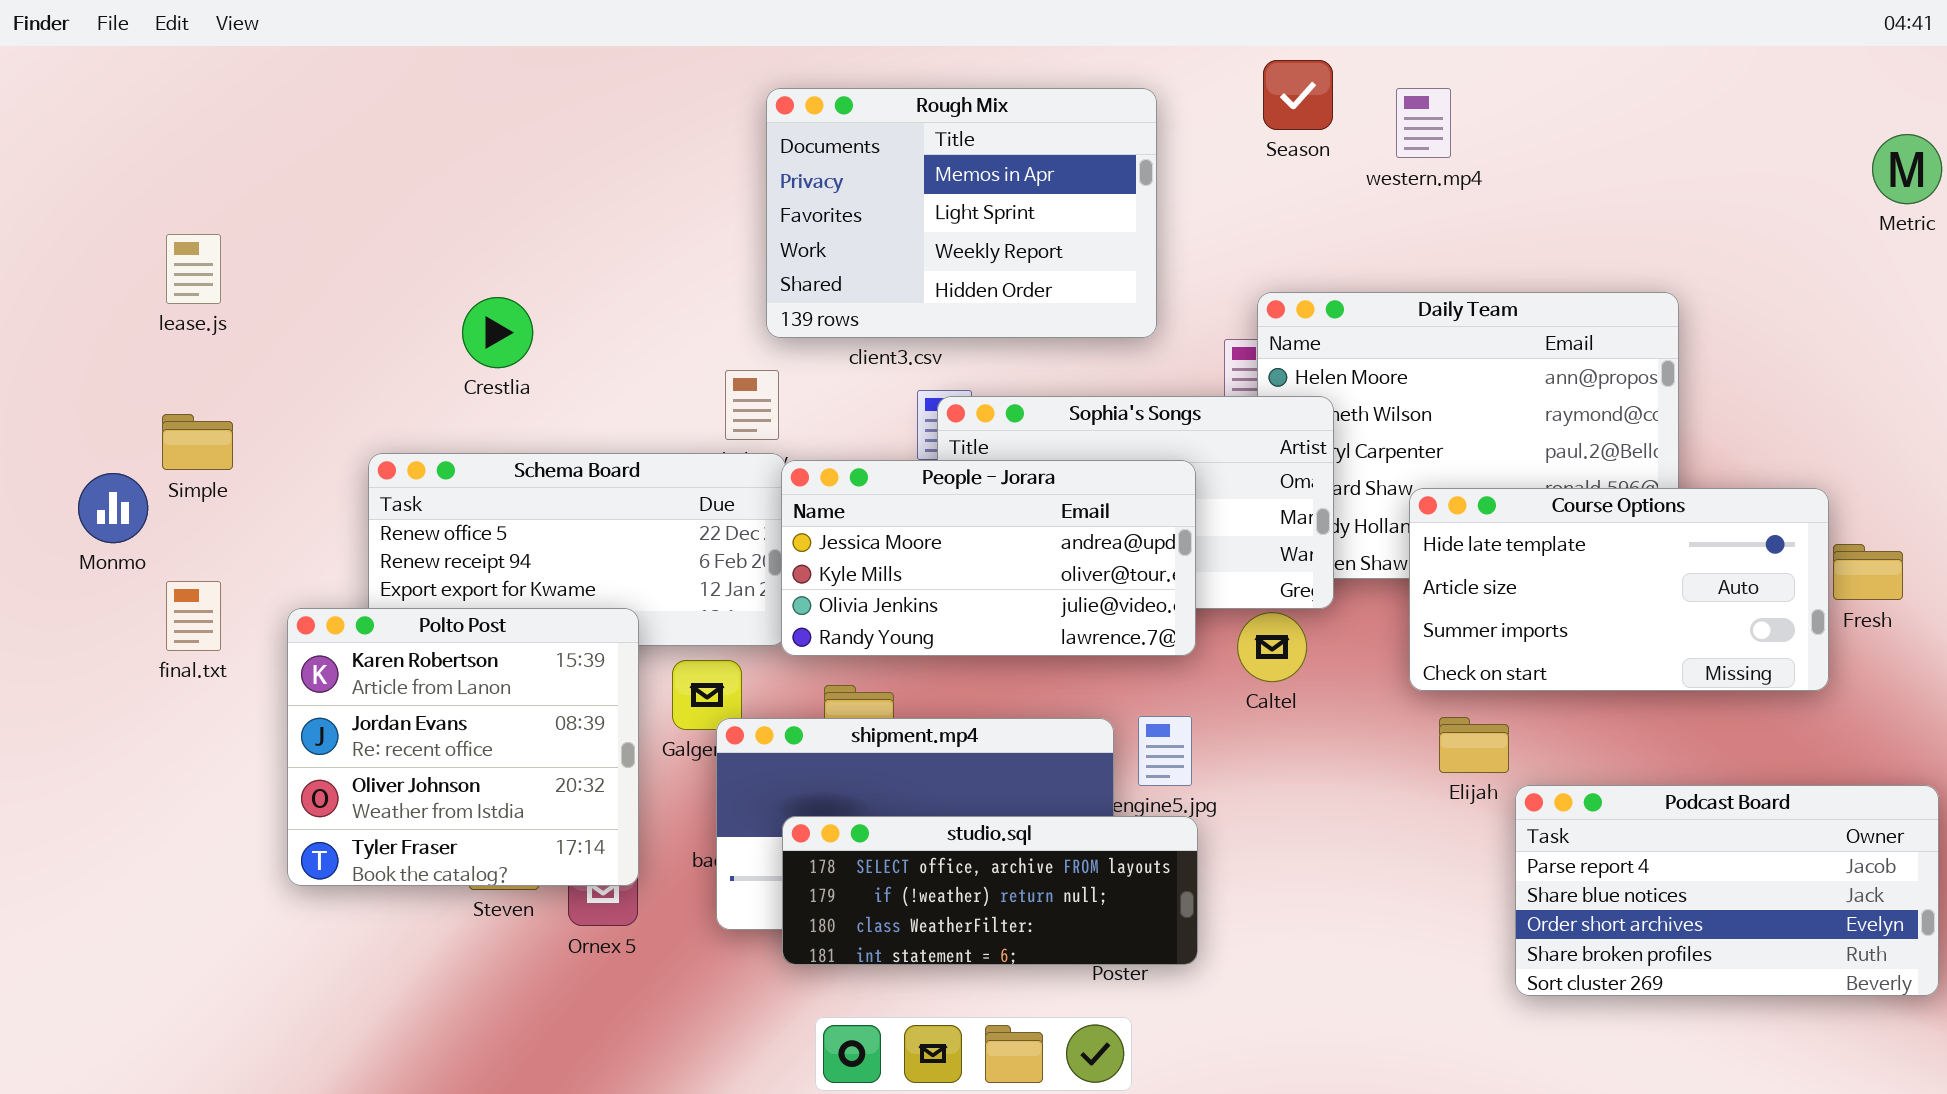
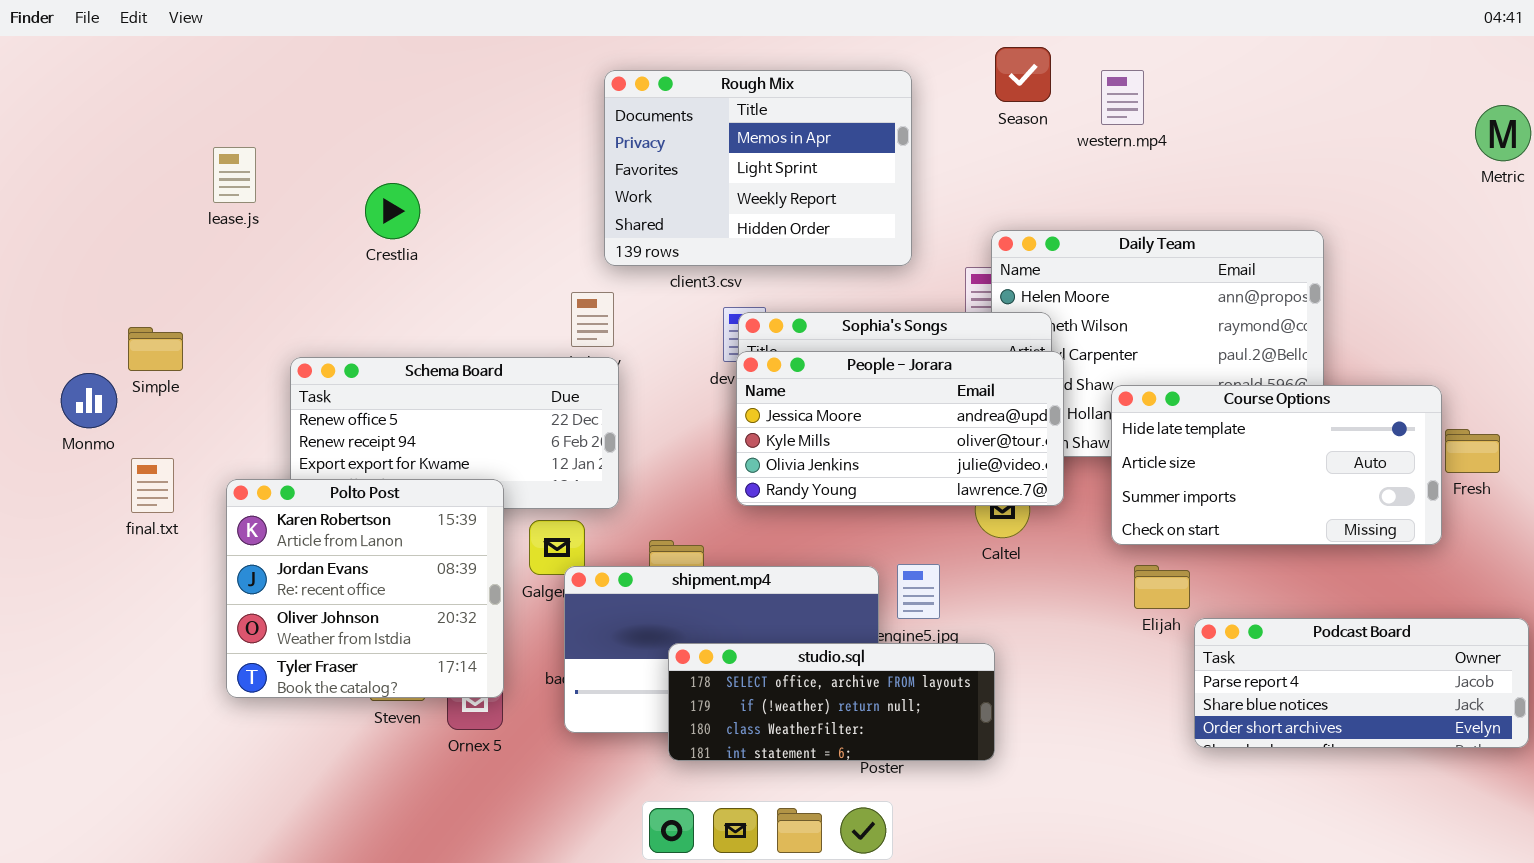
lease.js: [166,234,221,304] -> [213,147,256,203], moved
Crestlia: [462,297,533,368] -> [365,183,420,239], moved
People - Jorara: [781,460,1196,656] -> [736,351,1064,506], moved
Podcast Board: [1515,785,1939,996] -> [1194,618,1529,748], resized
studio.sql: [782,816,1198,965] -> [668,643,995,761], moved

